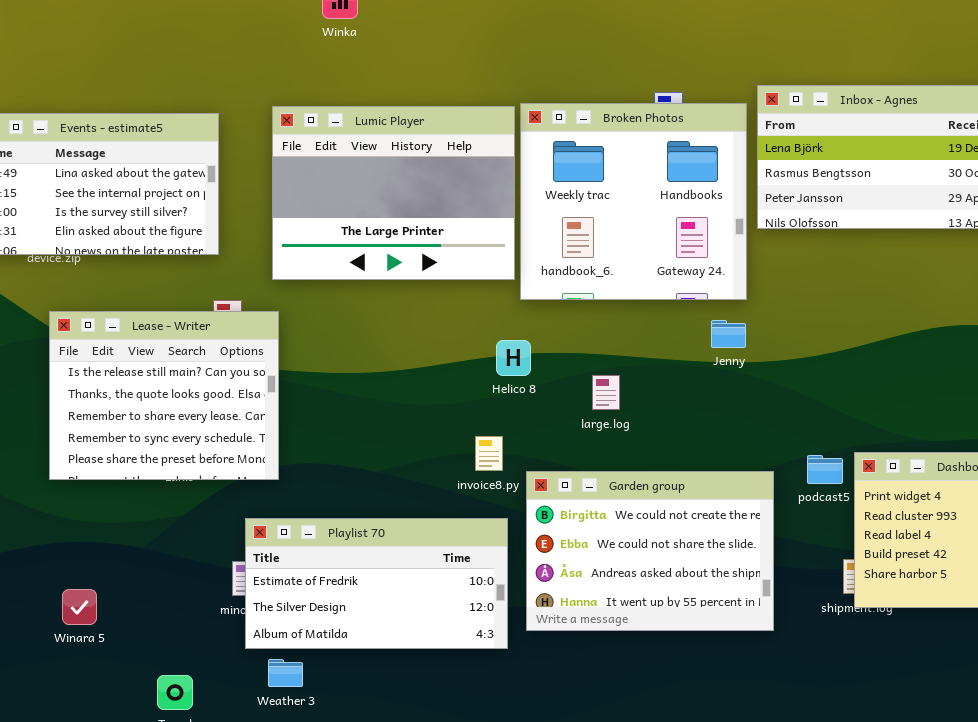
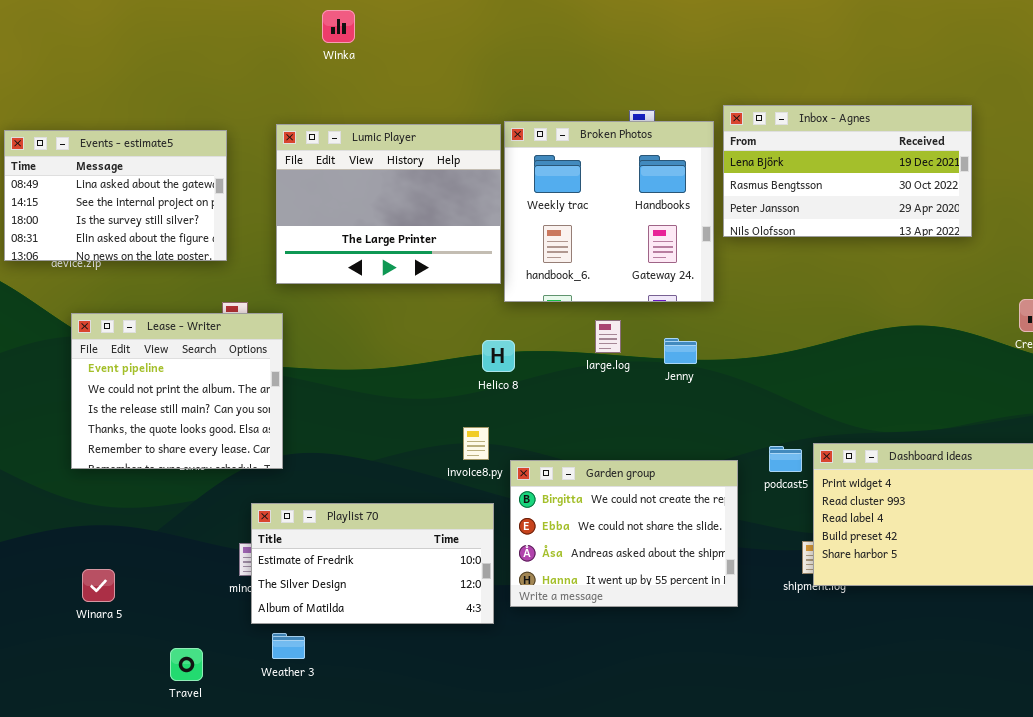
Lease - Writer: [49,311,279,480] -> [71,313,283,469], scrolled up 2 rows
Jenny: [711,320,746,348] -> [664,338,697,364], moved
large.log: [592,375,620,410] -> [595,320,621,353], moved

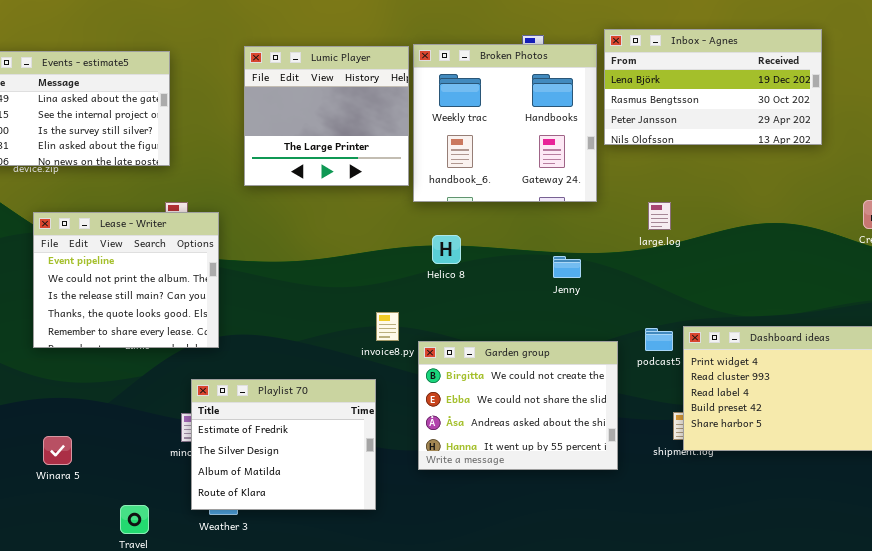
Lumic Player: [276,124,501,284] -> [244,46,409,186], resized
large.log: [595,320,621,353] -> [648,202,671,230], moved
Jenny: [664,338,697,364] -> [553,256,581,278], moved
Helico 8: [482,340,515,372] -> [432,235,461,264], moved
Playlist 70: [251,503,494,624] -> [191,379,376,510], resized

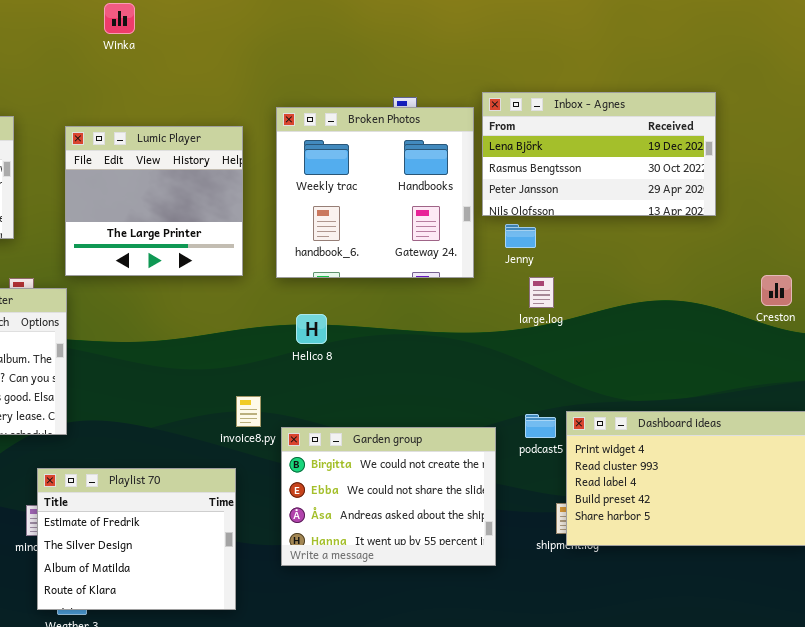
Lumic Player: [244,46,409,186] -> [65,126,243,276], moved
Jenny: [553,256,581,278] -> [505,224,536,248], moved

